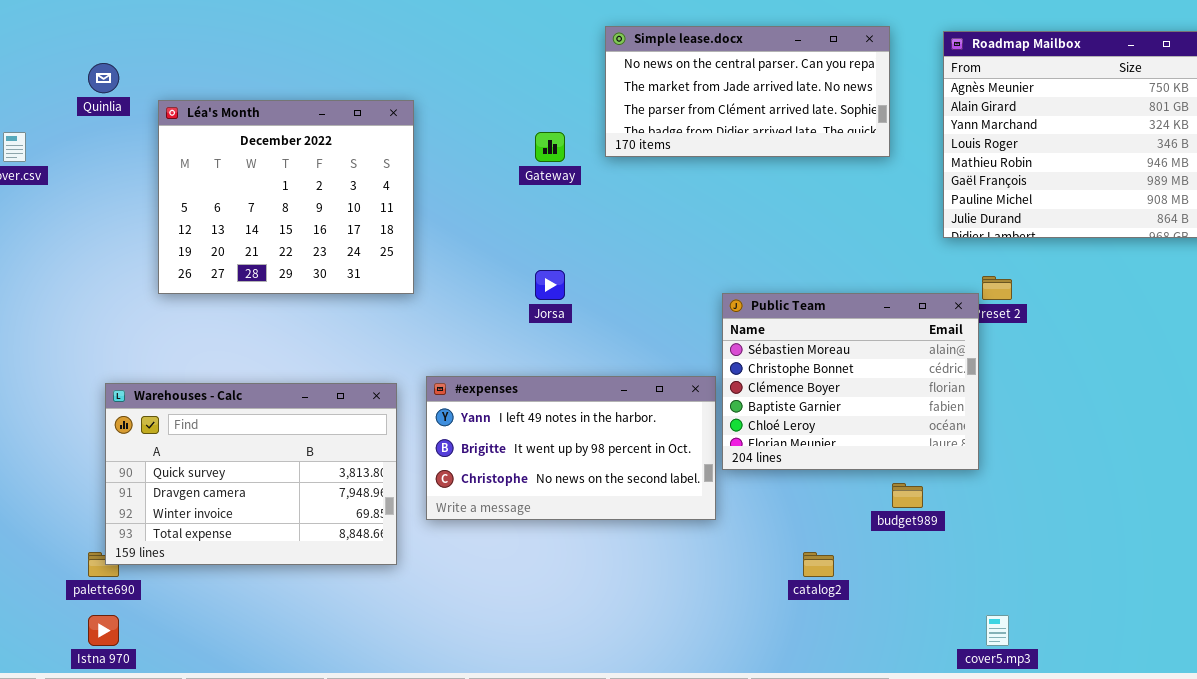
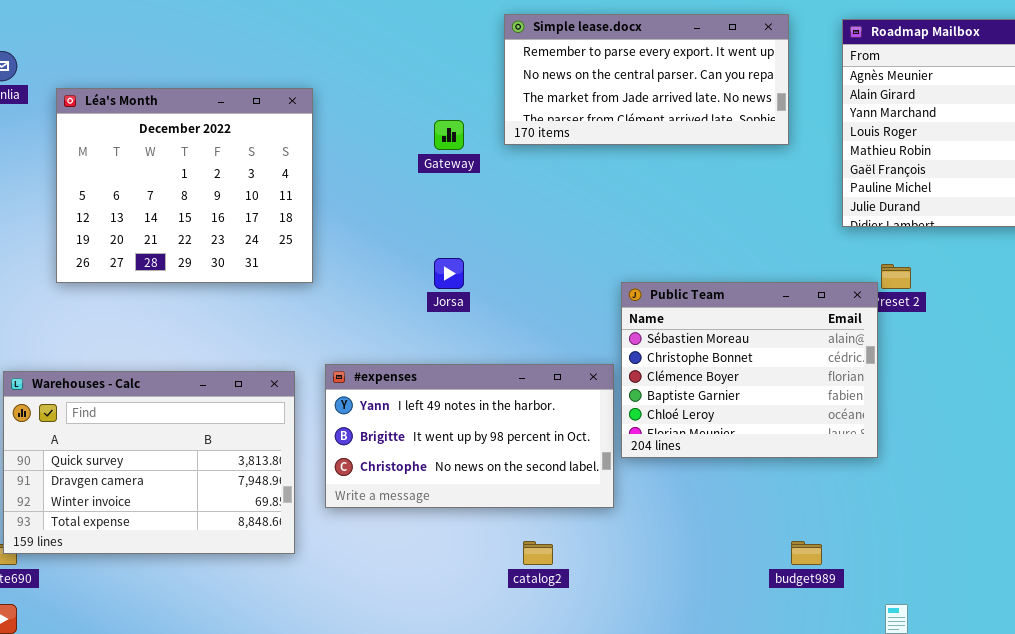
Simple lease.docx: [605,26,890,157] -> [504,14,789,145], scrolled up 1 row
budget989: [892,483,923,508] -> [791,541,822,565], moved
catalog2: [803,552,834,577] -> [523,541,553,565], moved

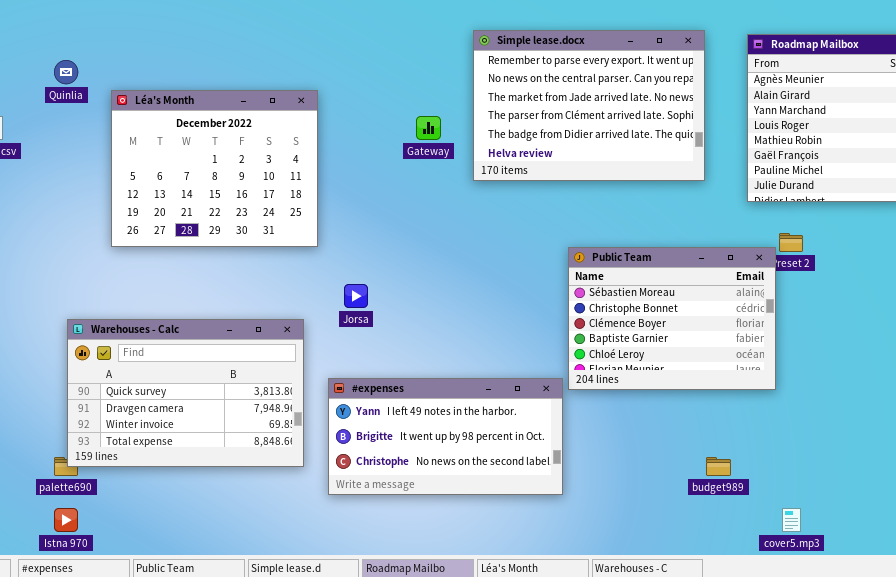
Simple lease.docx: [504,14,789,145] -> [473,30,705,181], resized
Jorsa: [434,258,464,289] -> [344,284,368,308], moved
#expenses: [325,364,614,508] -> [328,378,563,495], moved

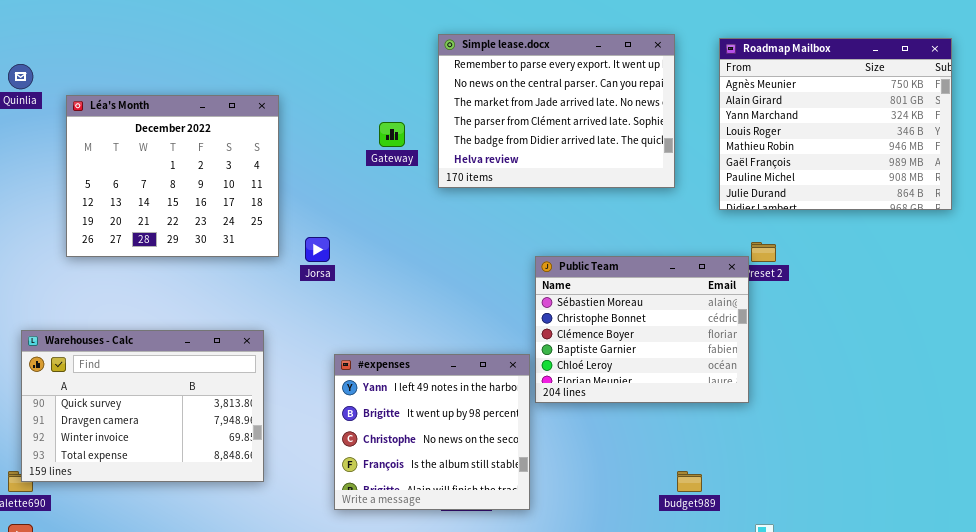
Jorsa: [344,284,368,308] -> [305,237,330,262], moved
#expenses: [328,378,563,495] -> [334,354,530,510], resized

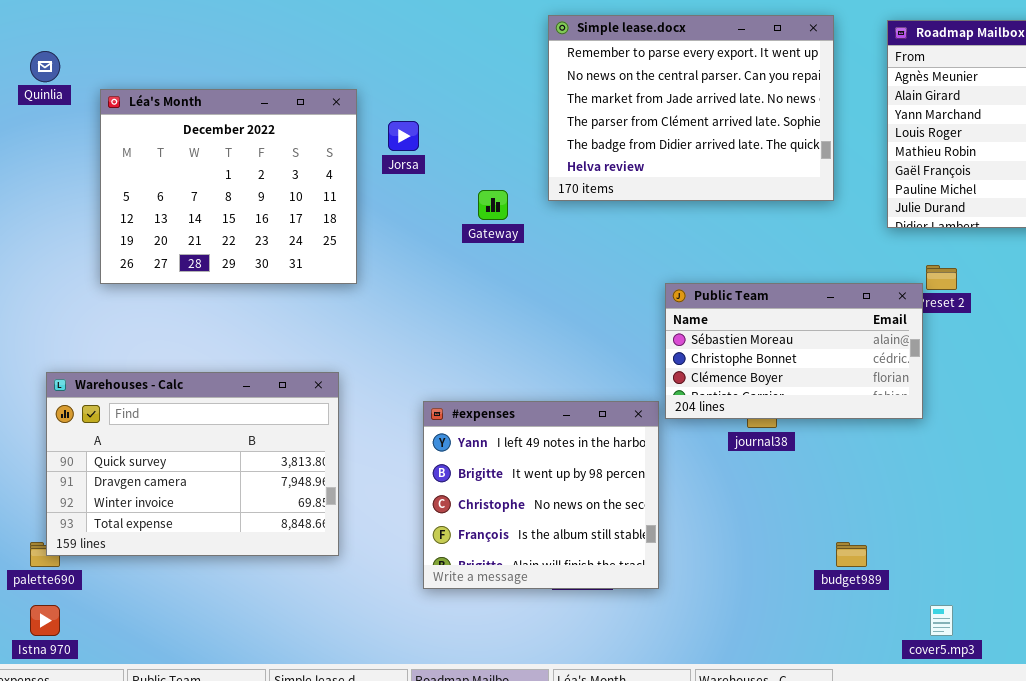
Gateway: [379,122,405,147] -> [478,190,508,220], moved
Jorsa: [305,237,330,262] -> [388,121,419,151], moved
Public Team: [535,256,749,403] -> [665,283,923,419], resized

